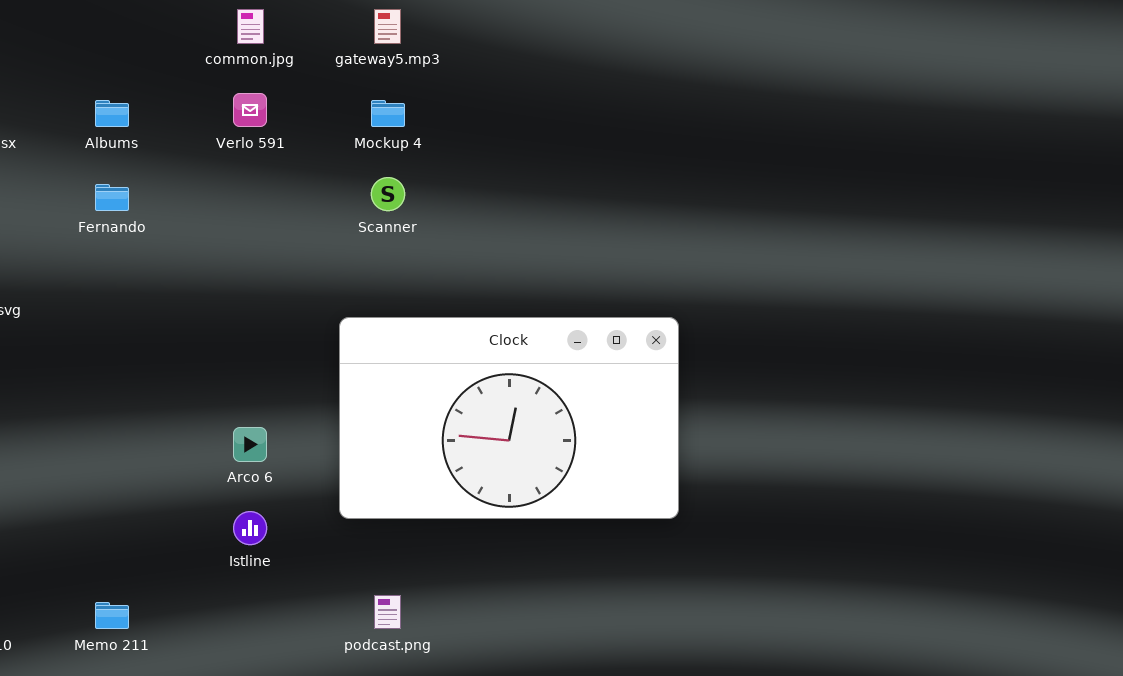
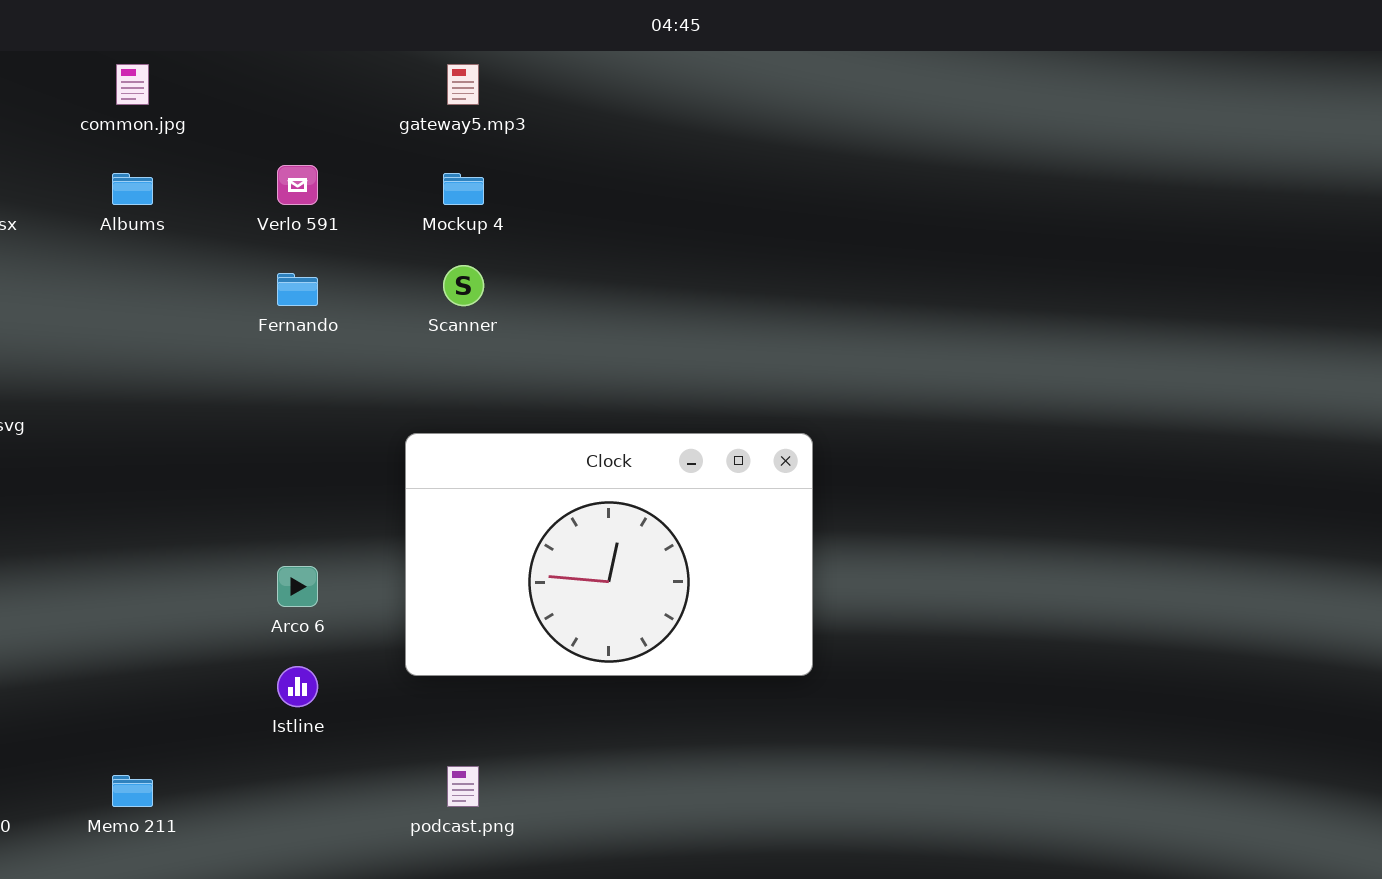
common.jpg: [237,9,264,44] -> [116,64,149,105], moved
Fernando: [95,184,129,211] -> [277,273,318,306], moved

